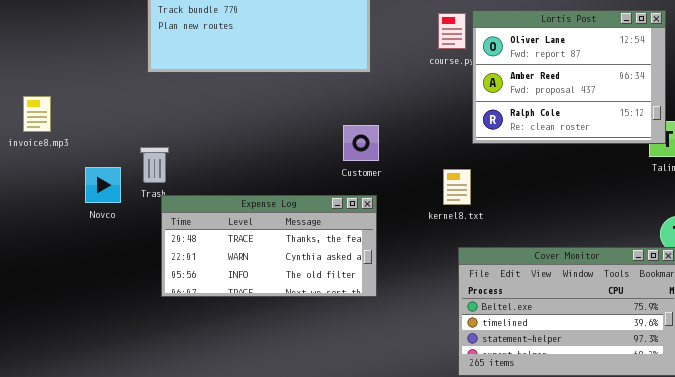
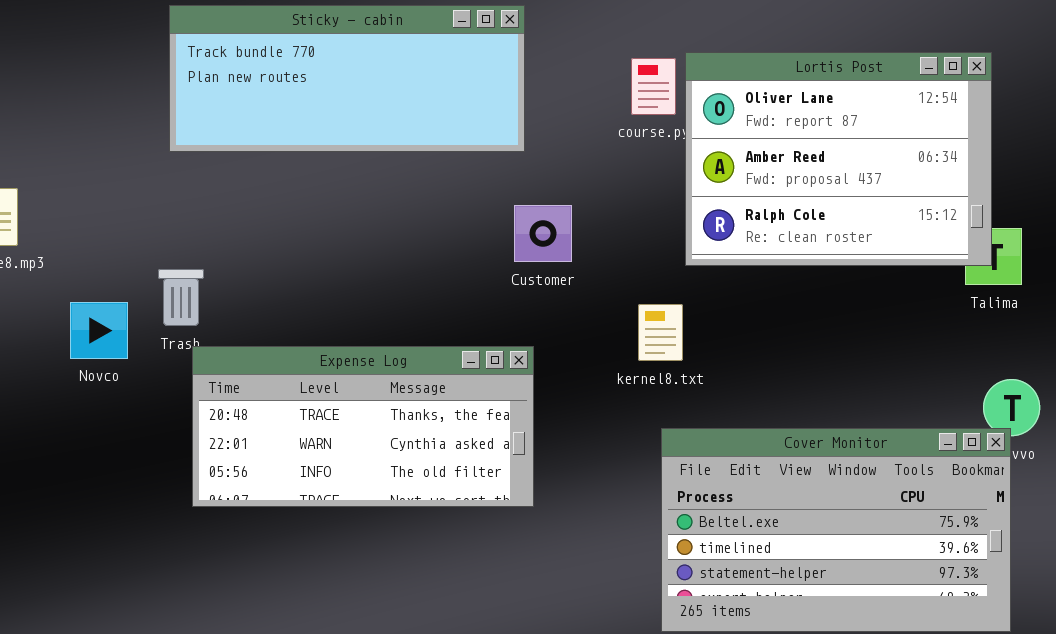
Customer: [343,125,379,161] -> [514,205,572,262], moved

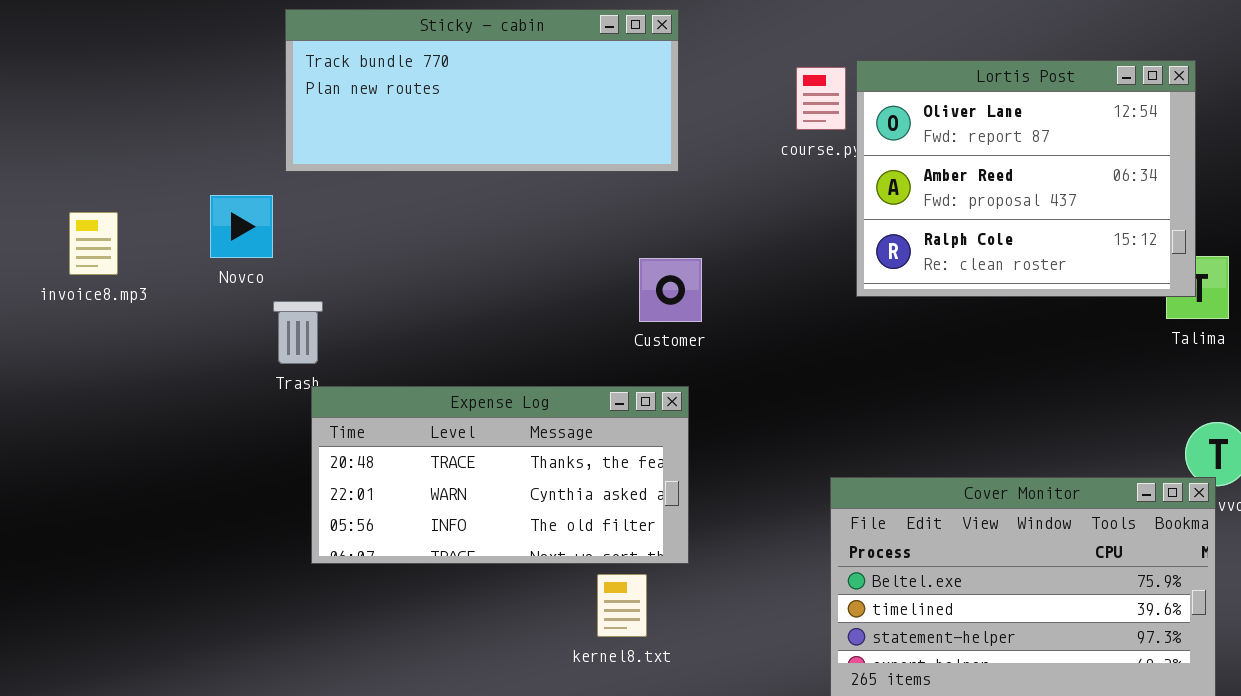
Customer: [514,205,572,262] -> [639,258,702,322], moved
Novco: [70,302,128,359] -> [210,195,273,258], moved
kernel8.txt: [638,304,683,361] -> [597,574,647,637], moved

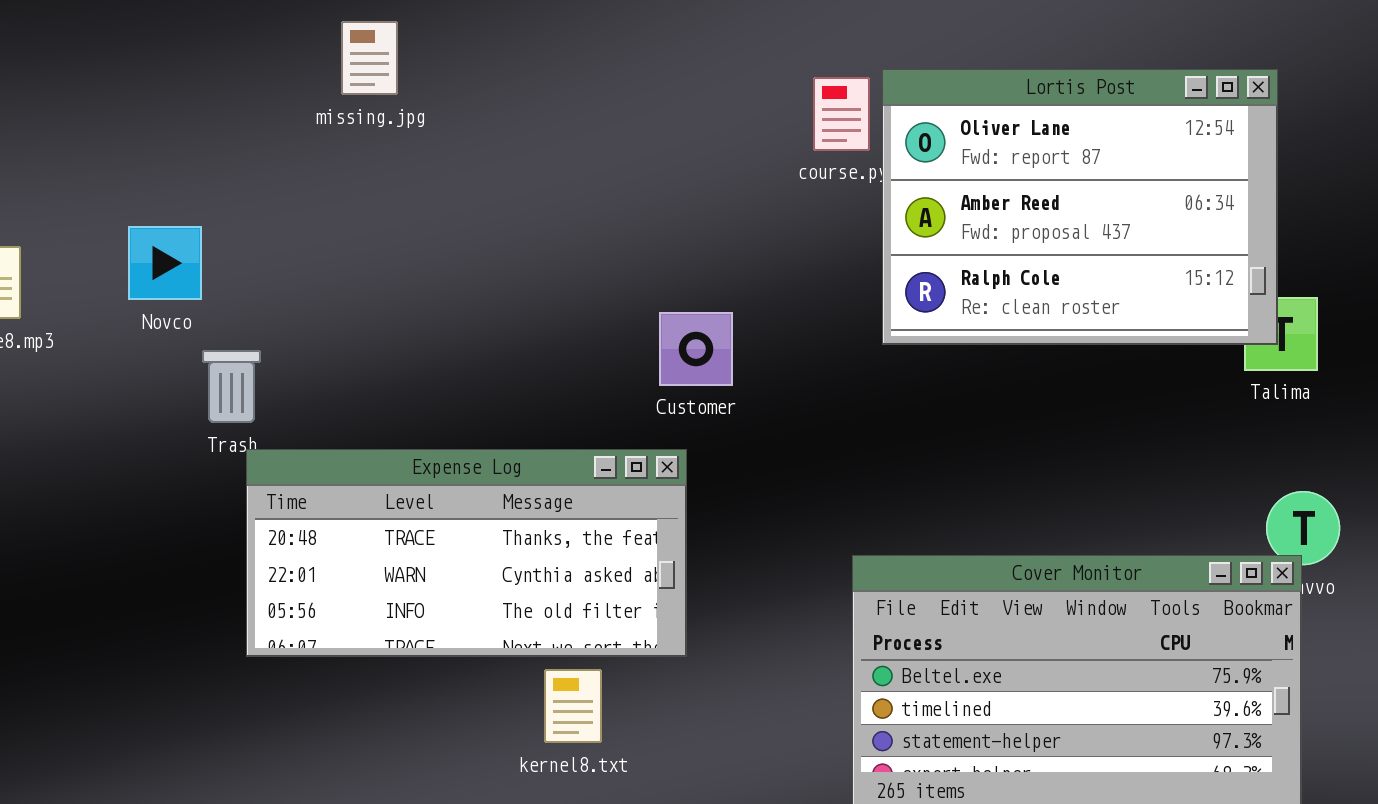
Sticky - cabin: [285,9,679,172] -> none, closed
Customer: [639,258,702,322] -> [659,312,733,386], moved
kernel8.txt: [597,574,647,637] -> [544,669,602,743], moved

